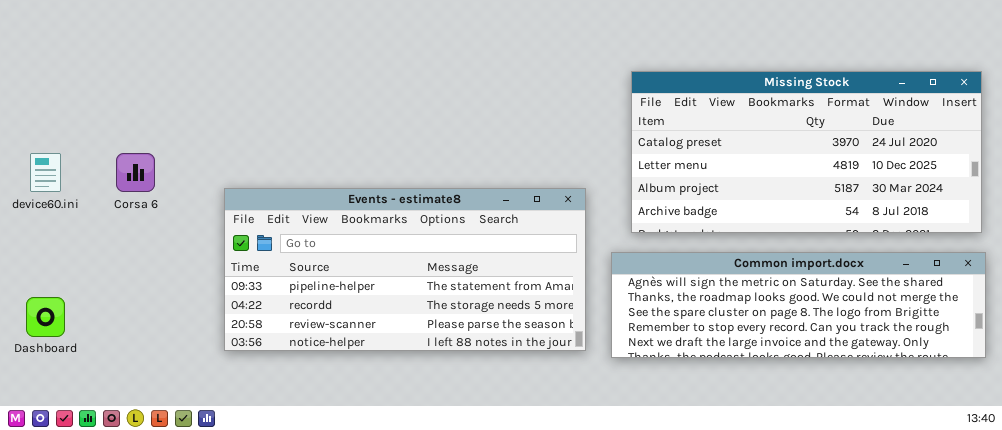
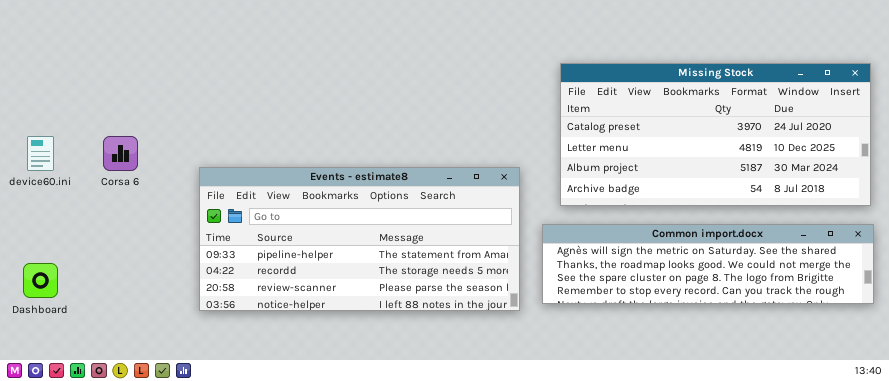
Common import.docx: [611,252,986,358] -> [542,224,874,304], resized

